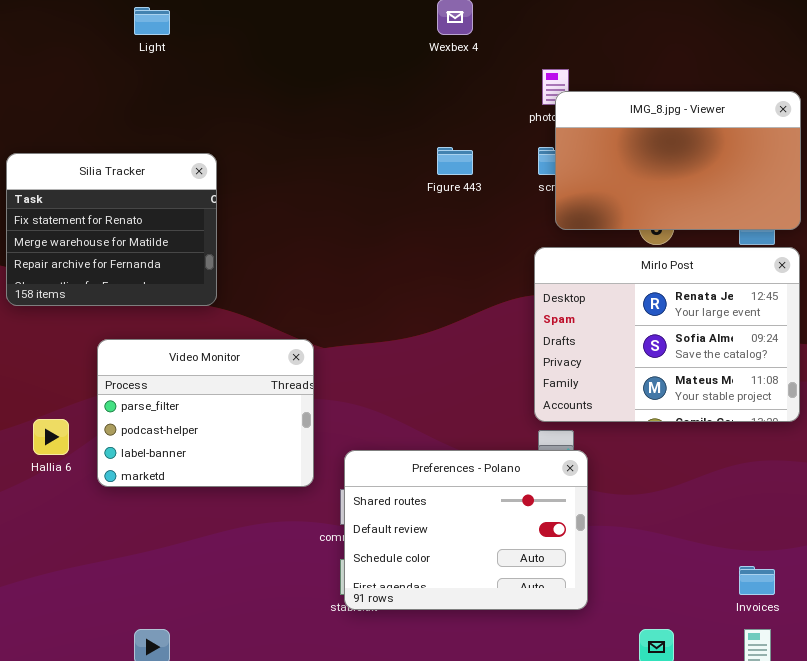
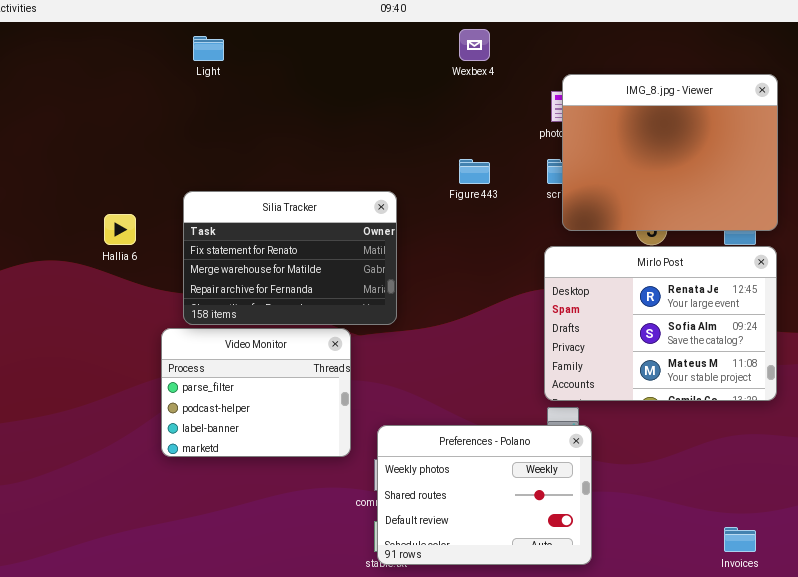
IMG_8.jpg - Viewer: [555,91,801,230] -> [562,74,778,231], resized
Silia Tracker: [6,153,217,306] -> [183,191,397,325], moved, resized
Hallia 6: [33,419,69,455] -> [104,214,136,245], moved
Preferences - Polano: [344,450,588,610] -> [377,425,592,565], scrolled up 1 row

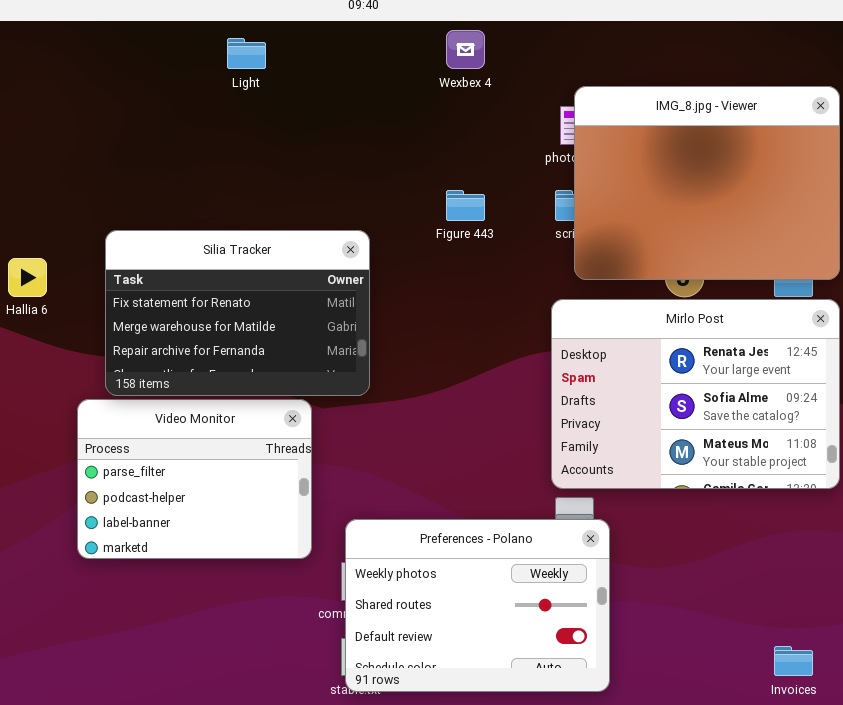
Light: [193,36,224,61] -> [227,38,266,69], moved

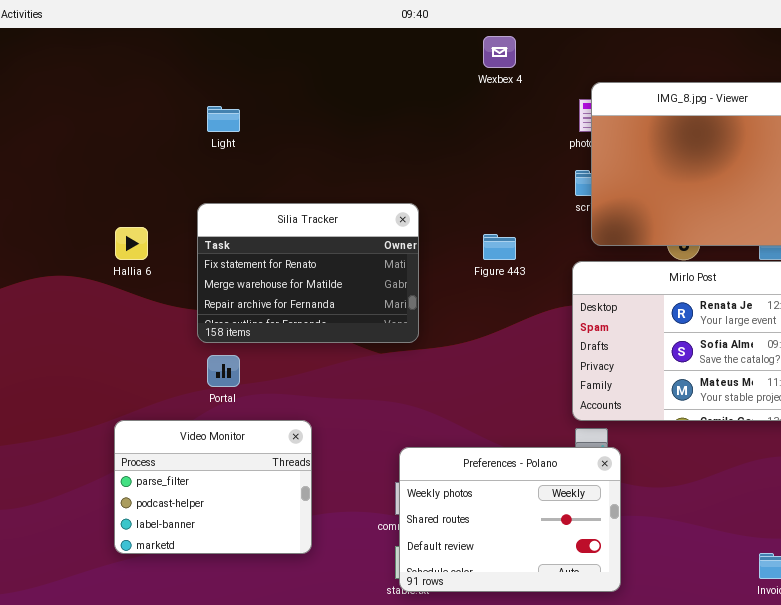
Light: [227,38,266,69] -> [207,106,240,132], moved
Figure 443: [446,190,485,221] -> [483,234,516,260], moved
Video Monitor: [77,399,312,559] -> [114,420,312,554], moved

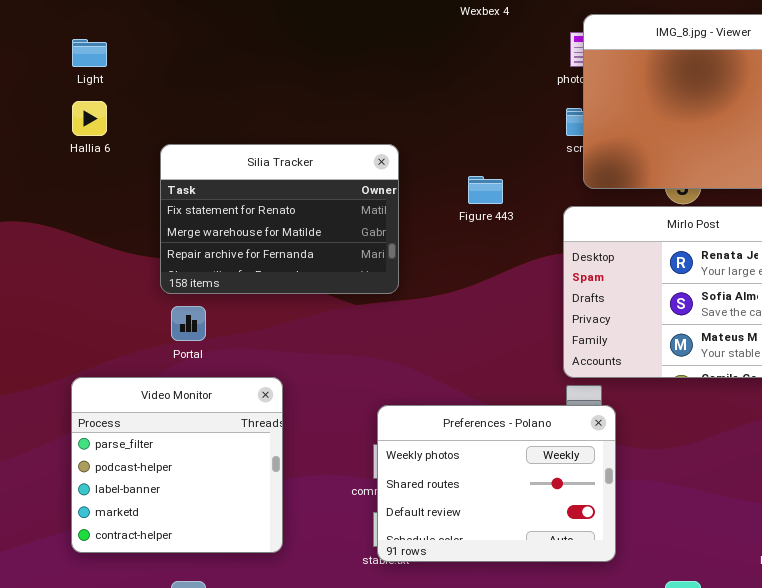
Light: [207,106,240,132] -> [72,39,107,67], moved
Hallia 6: [115,227,148,260] -> [72,101,107,136], moved
Video Monitor: [114,420,312,554] -> [71,377,283,553], resized

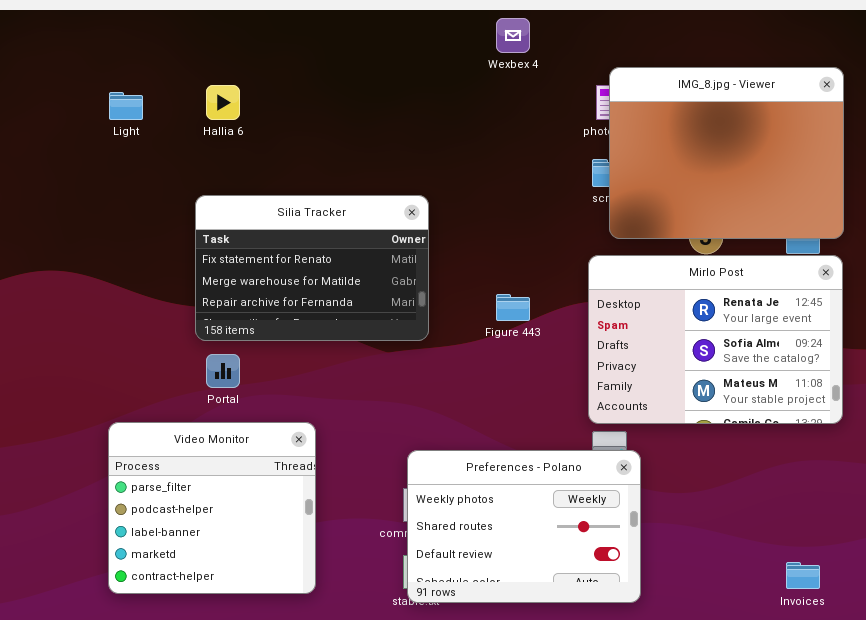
Hallia 6: [72,101,107,136] -> [206,85,240,120], moved
Figure 443: [468,176,503,204] -> [496,294,530,321], moved

